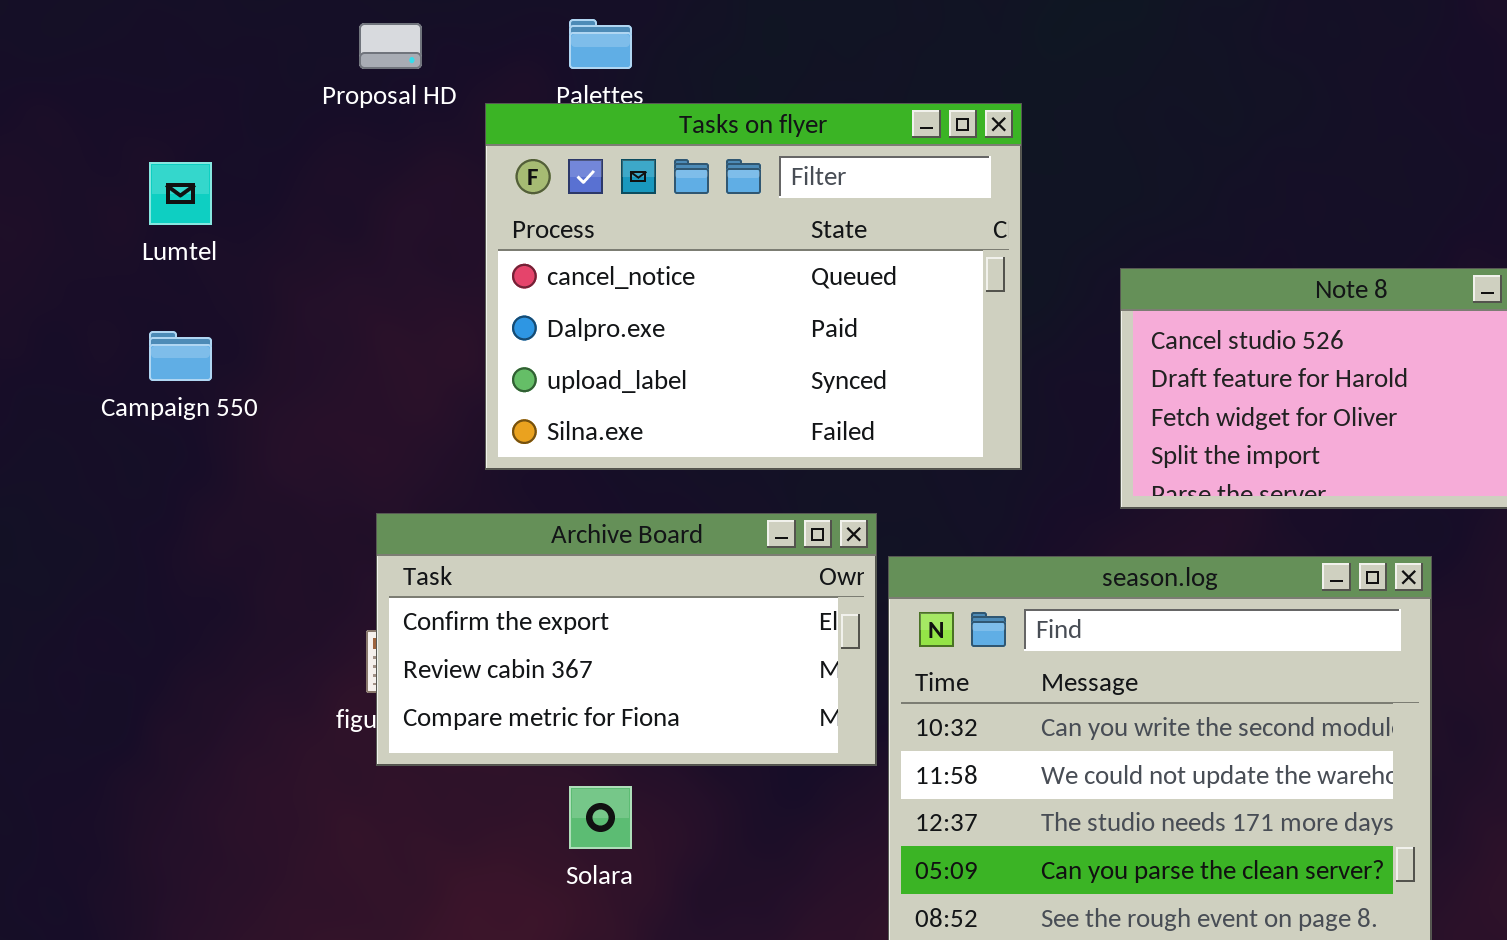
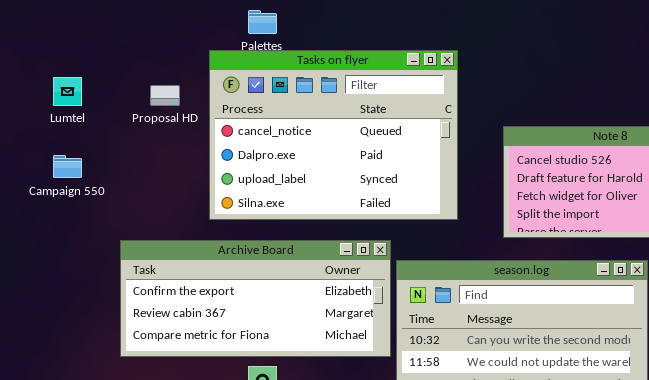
Proposal HD: [359,23,422,69] -> [150,85,180,106], moved
Archive Board: [376,513,877,766] -> [120,240,391,357], resized

